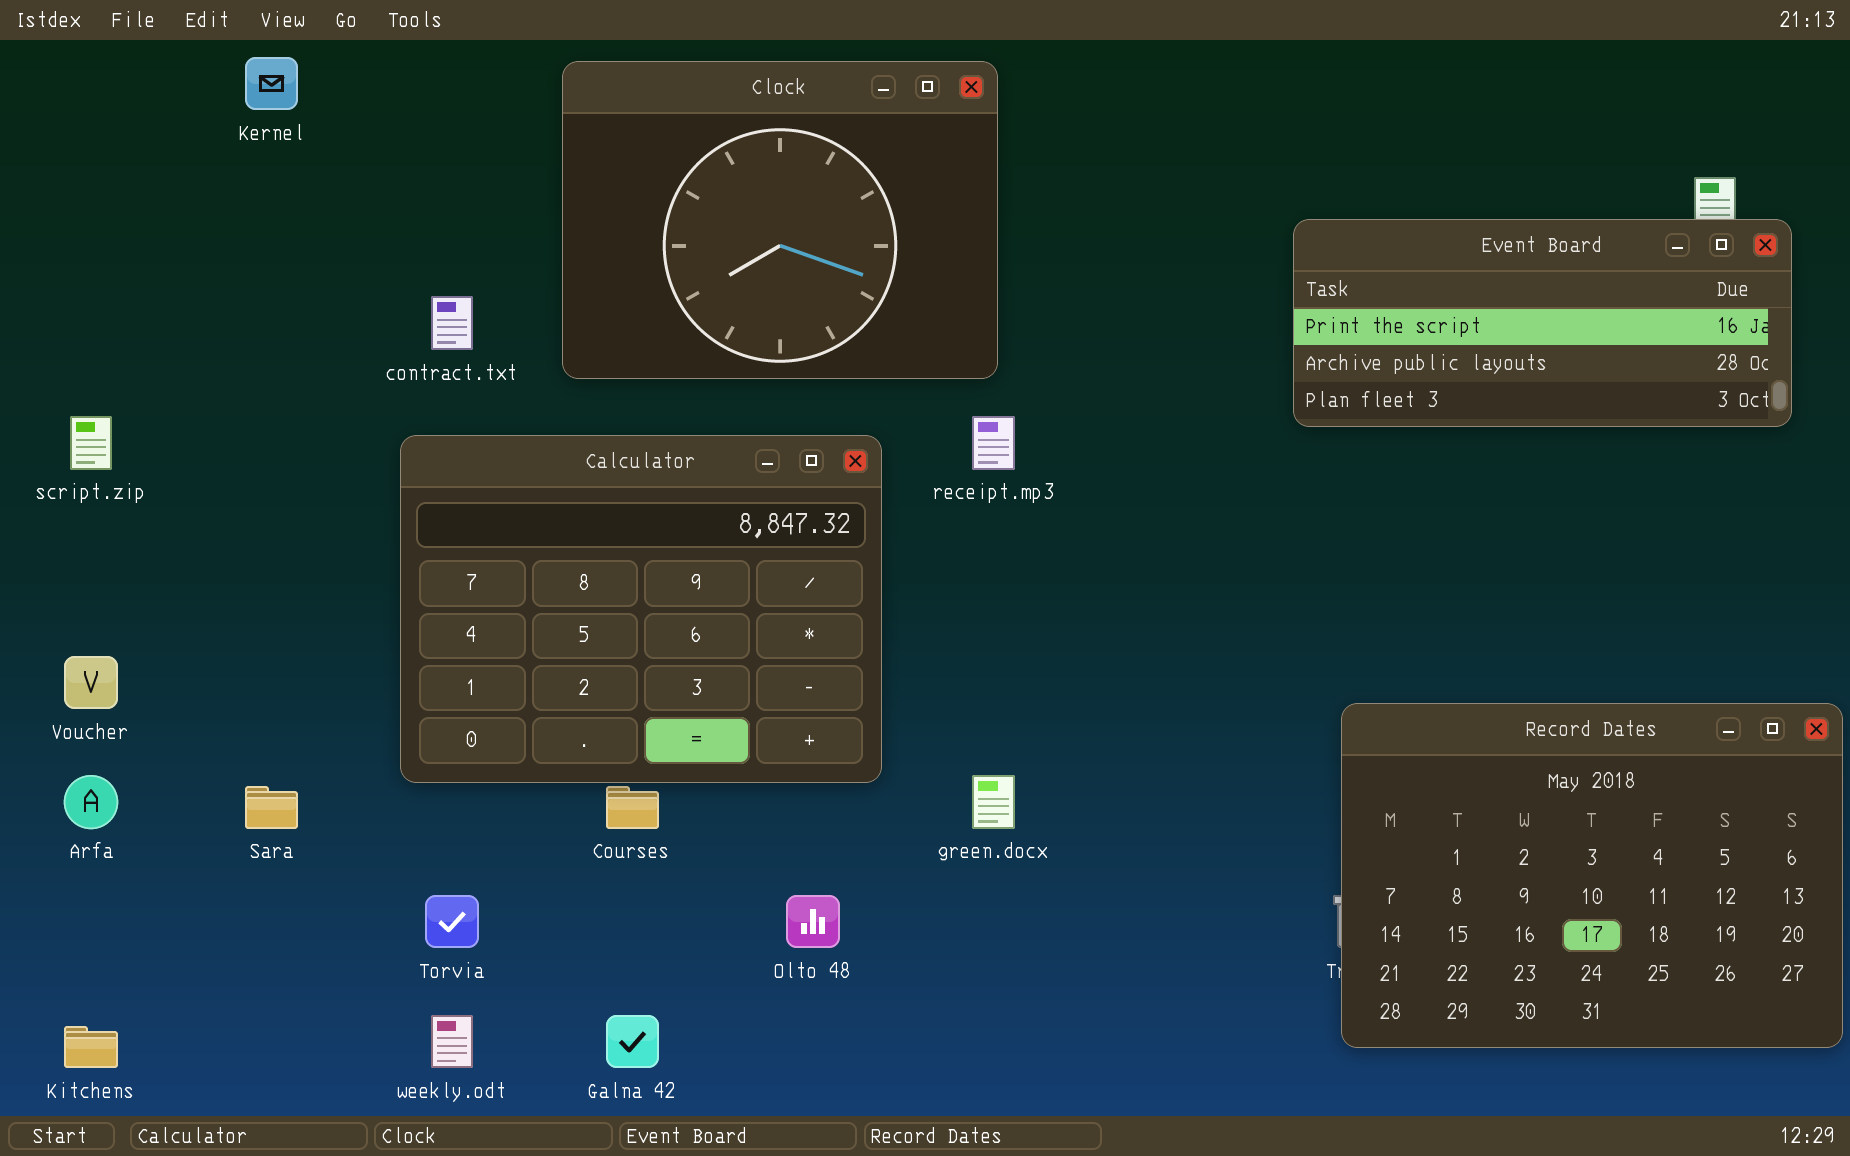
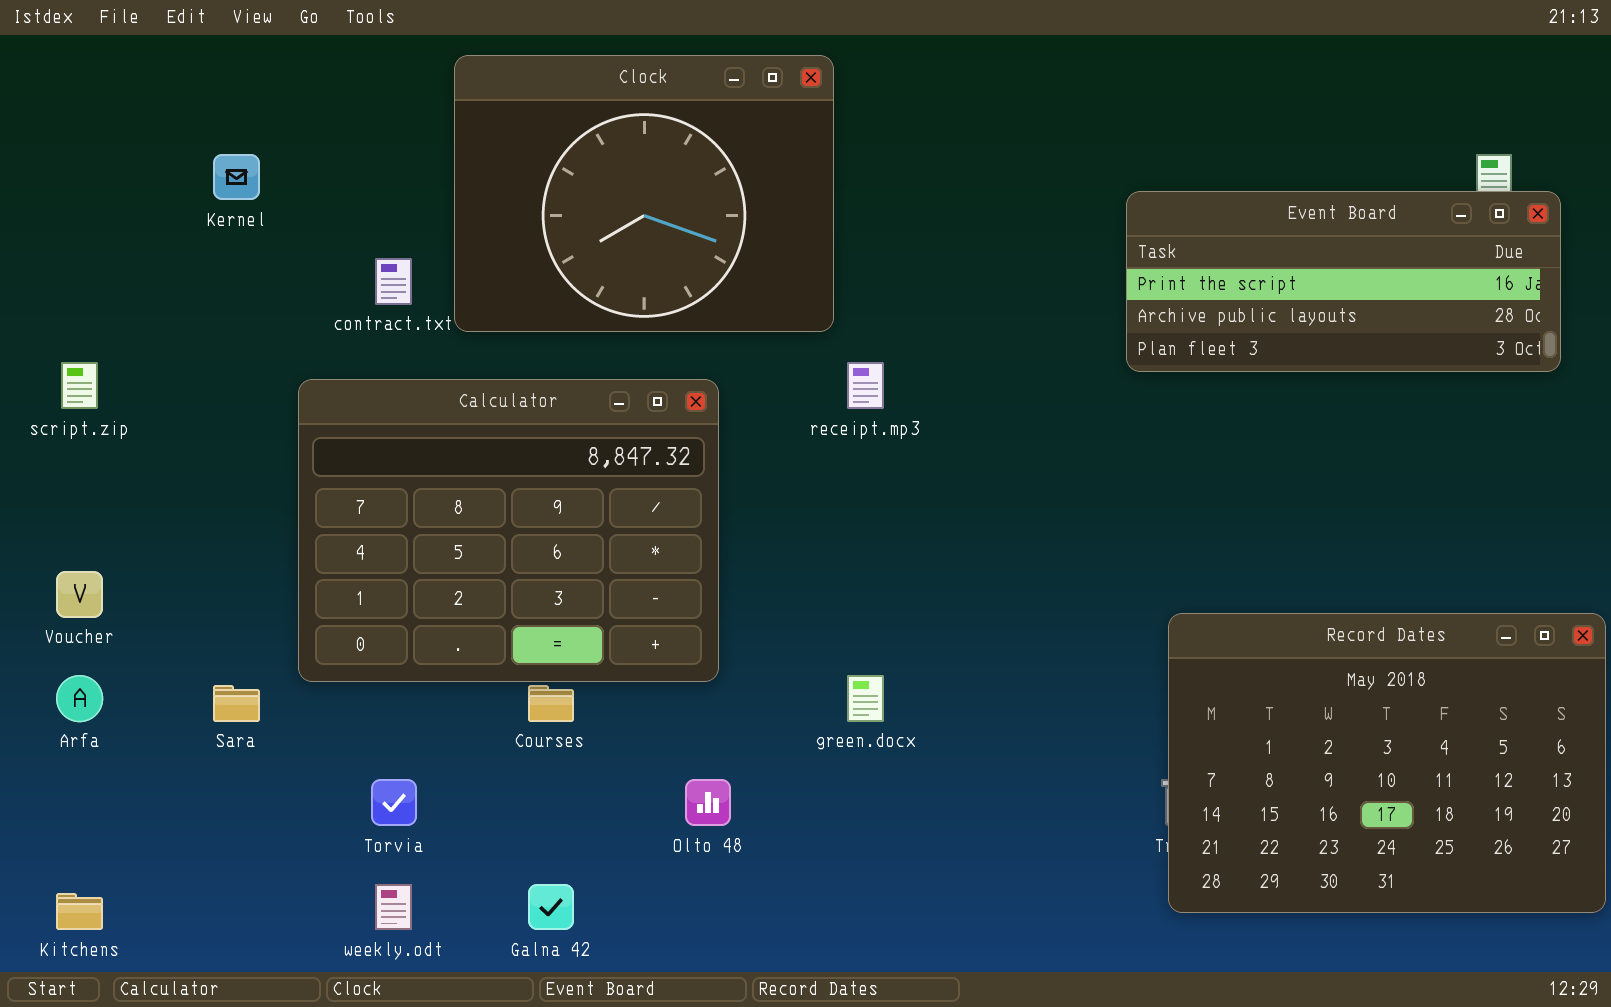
Kernel: [245,57,298,110] -> [213,154,260,200], moved
Clock: [562,61,998,379] -> [454,55,834,332], moved
Calculator: [400,435,882,783] -> [298,379,719,682], moved

